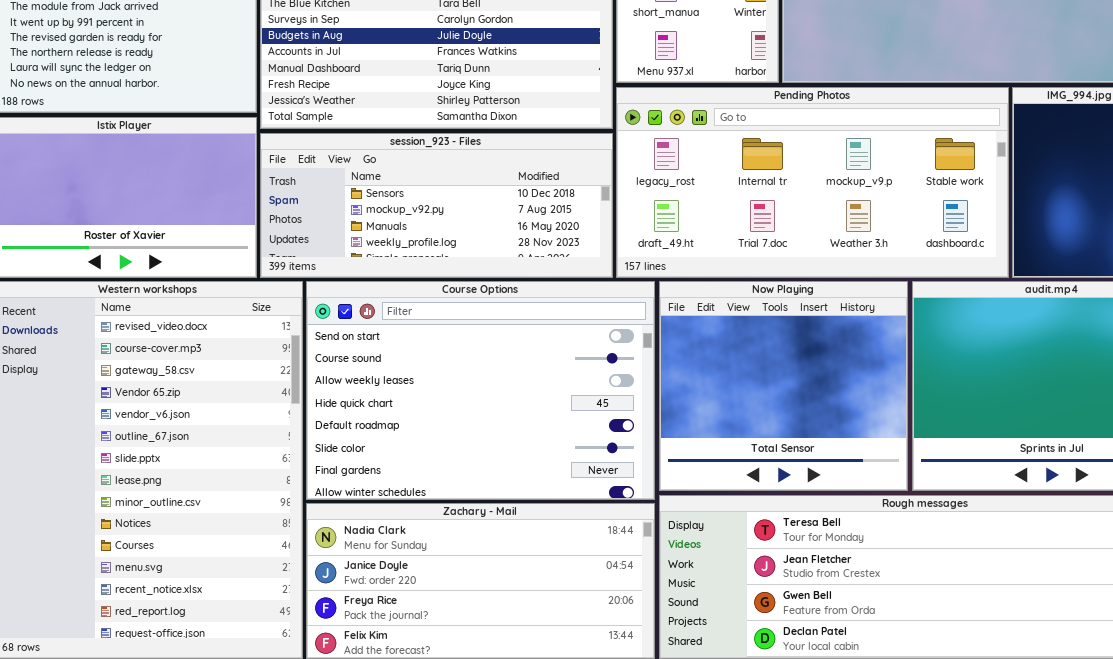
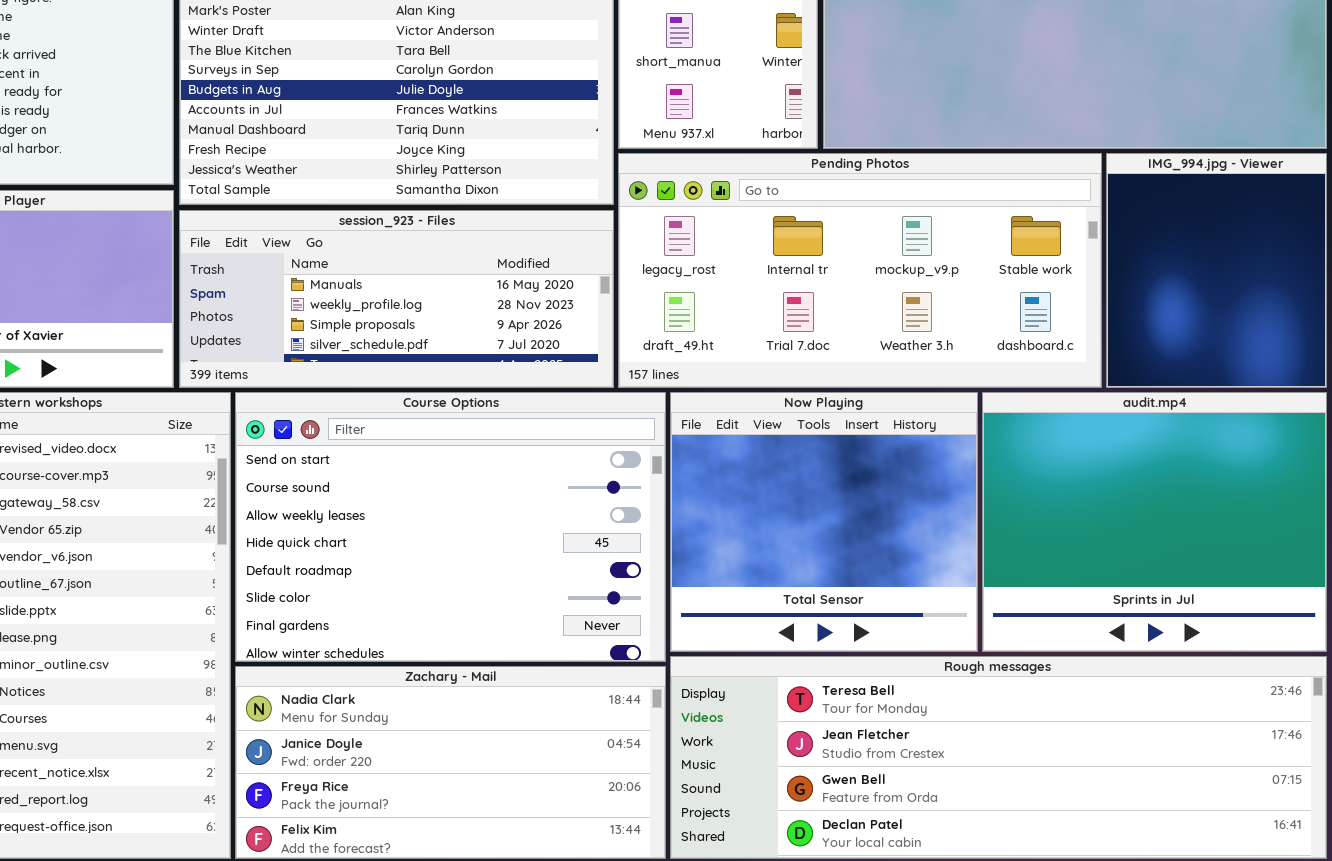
session_923 - Files: [260,133,613,278] -> [179,210,614,388], scrolled down 2 rows

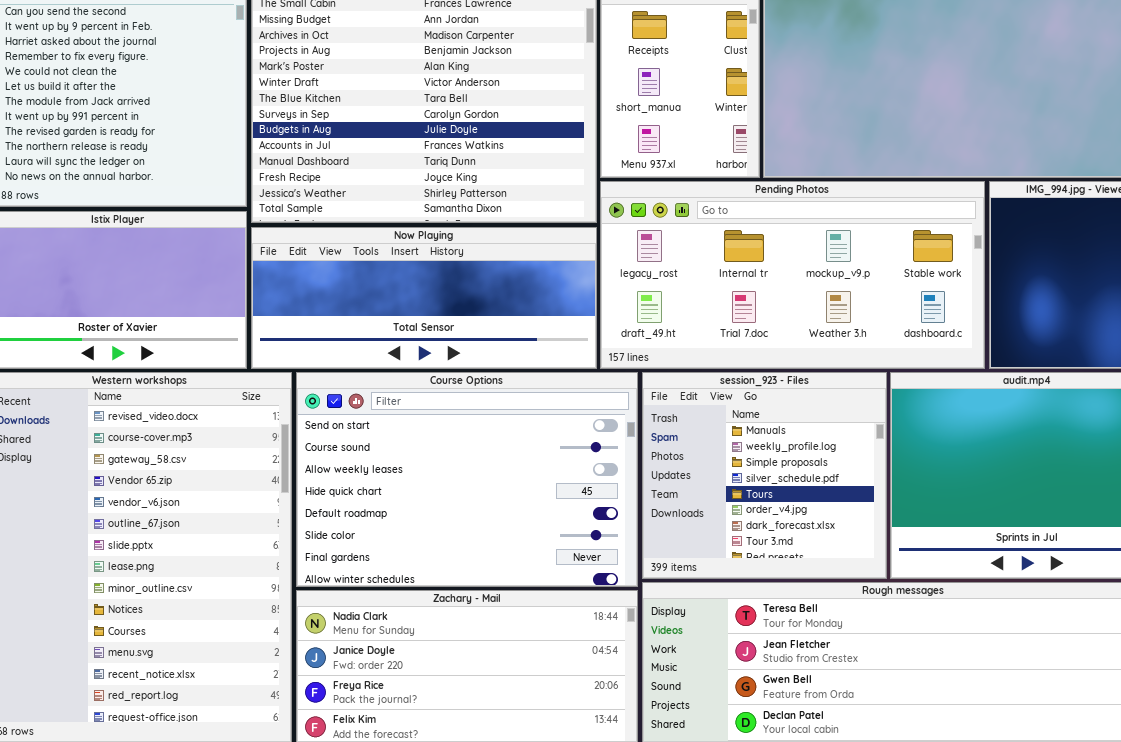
session_923 - Files: [179,210,614,388] -> [642,372,887,579], moved, resized
Now Playing: [670,392,978,652] -> [251,227,597,369], moved, resized

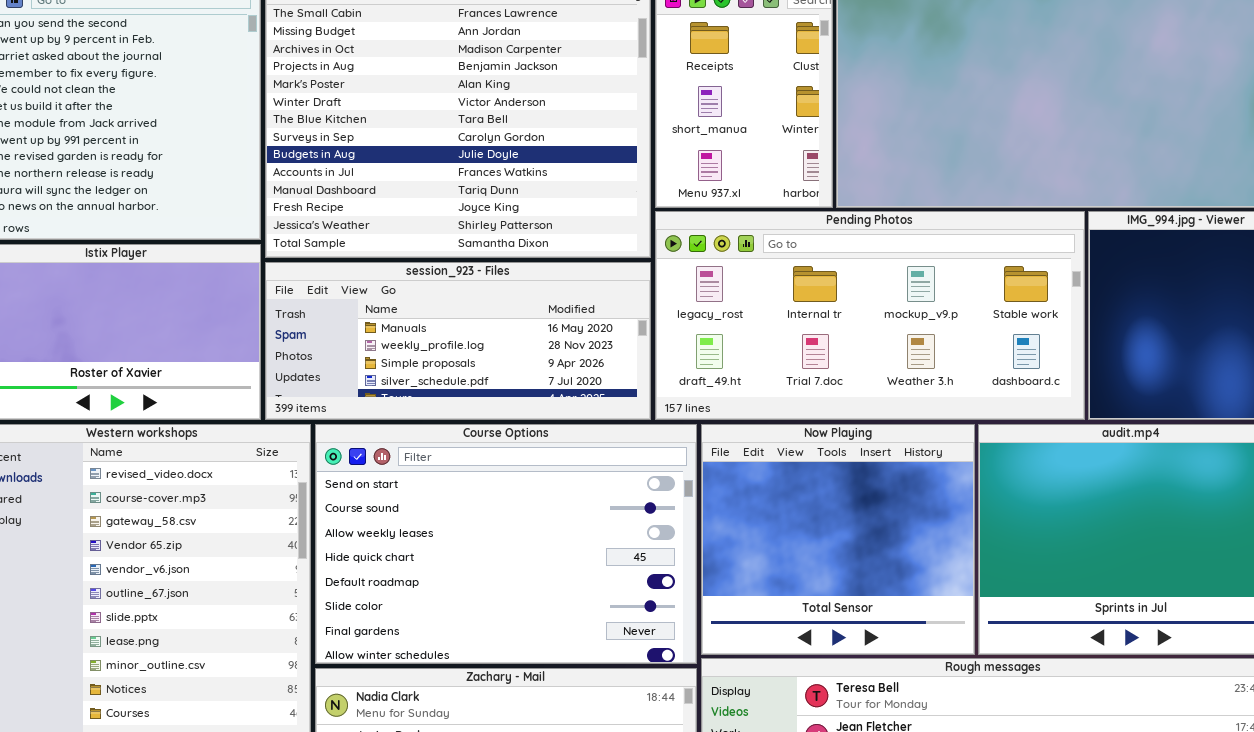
Now Playing: [251,227,597,369] -> [701,424,975,655], moved, resized
session_923 - Files: [642,372,887,579] -> [265,262,651,420], moved, resized

